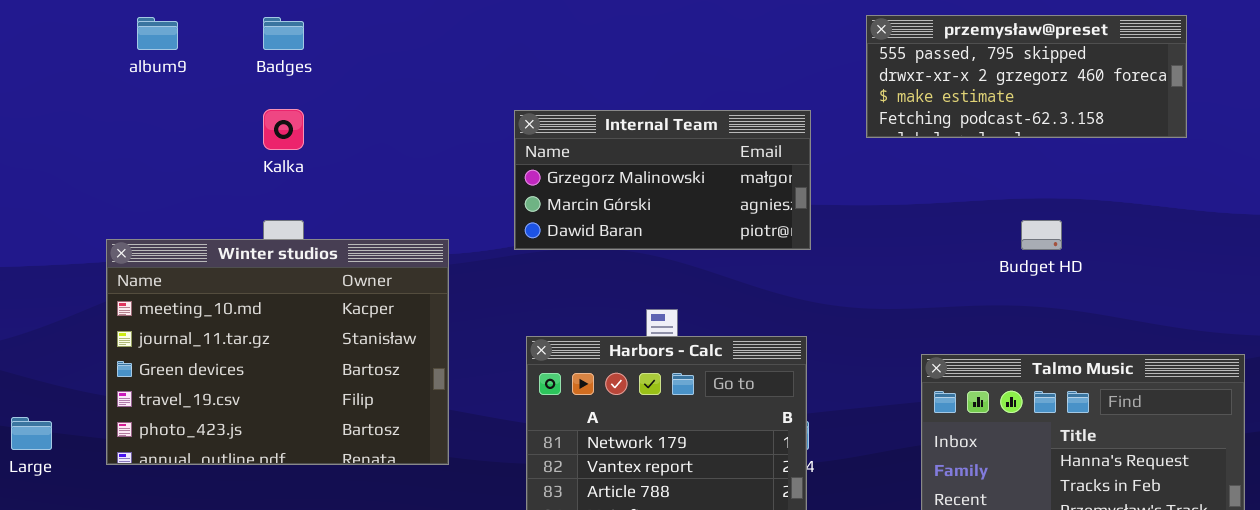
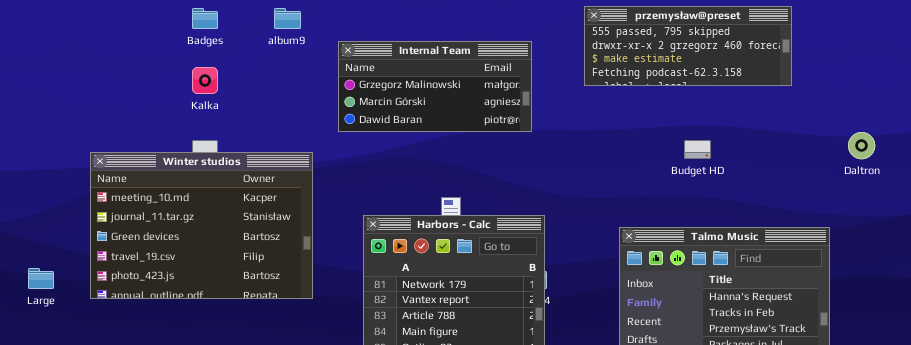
album9: [137,17,178,50] -> [274,8,301,29], moved
Internal Team: [514,110,811,250] -> [338,41,532,132], moved

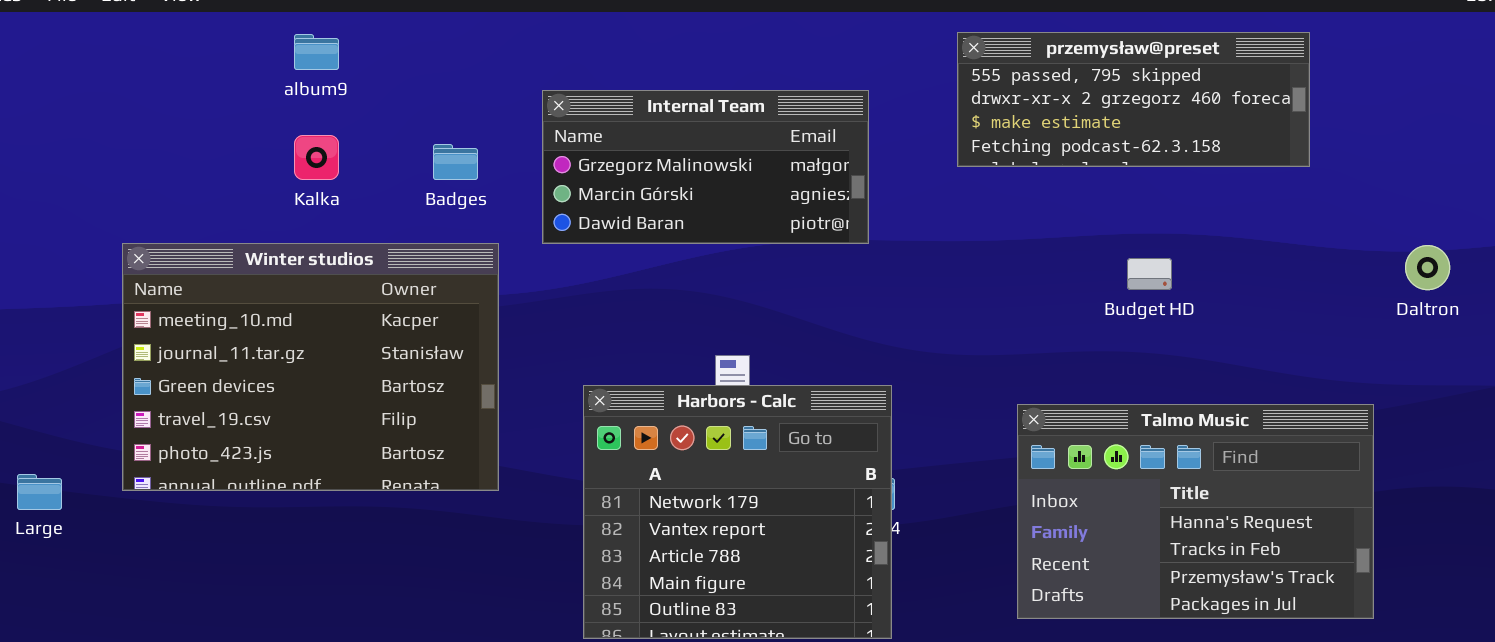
Badges: [192,8,218,29] -> [433,144,478,180], moved
album9: [274,8,301,29] -> [294,34,339,70], moved
Winter studios: [90,152,313,299] -> [122,243,499,491], moved

